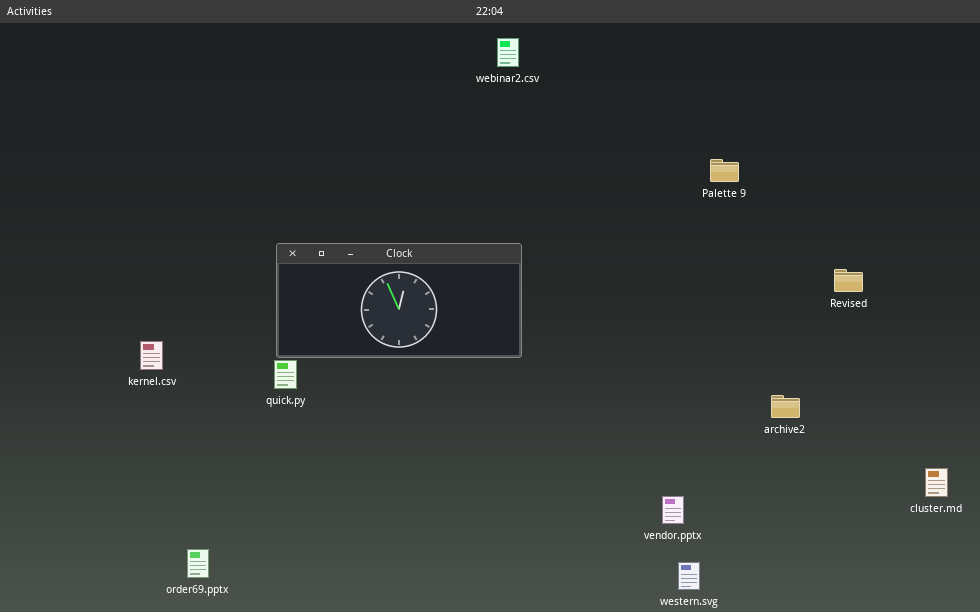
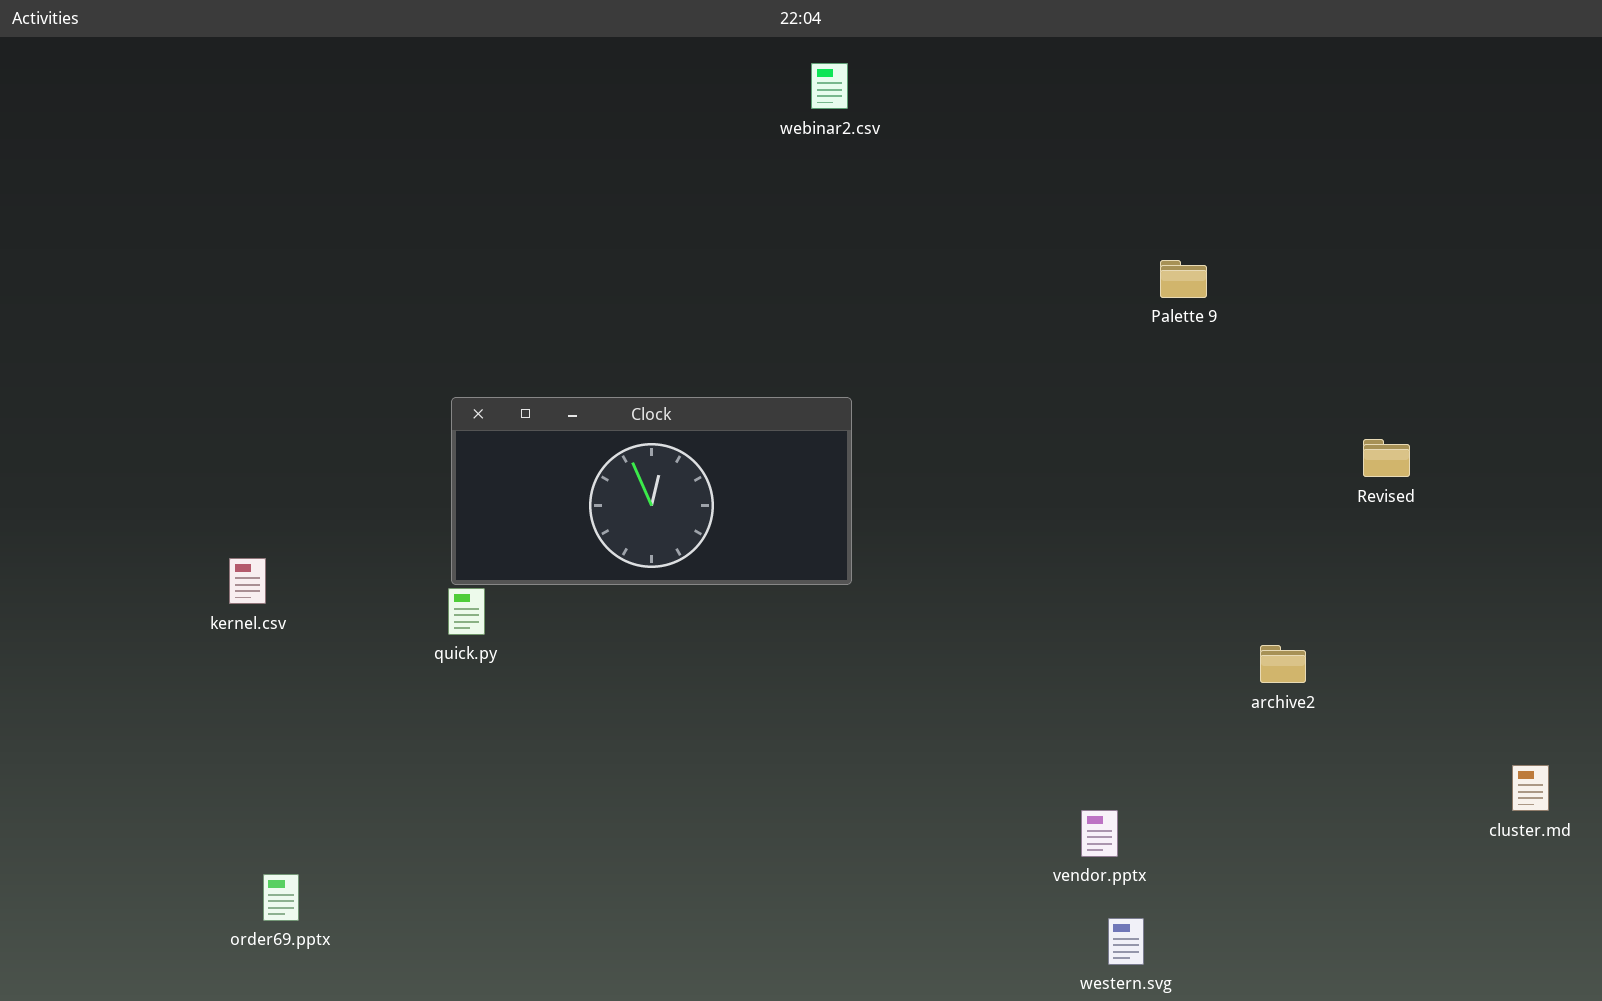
order69.pptx: [187,549,209,578] -> [263,874,299,921], moved

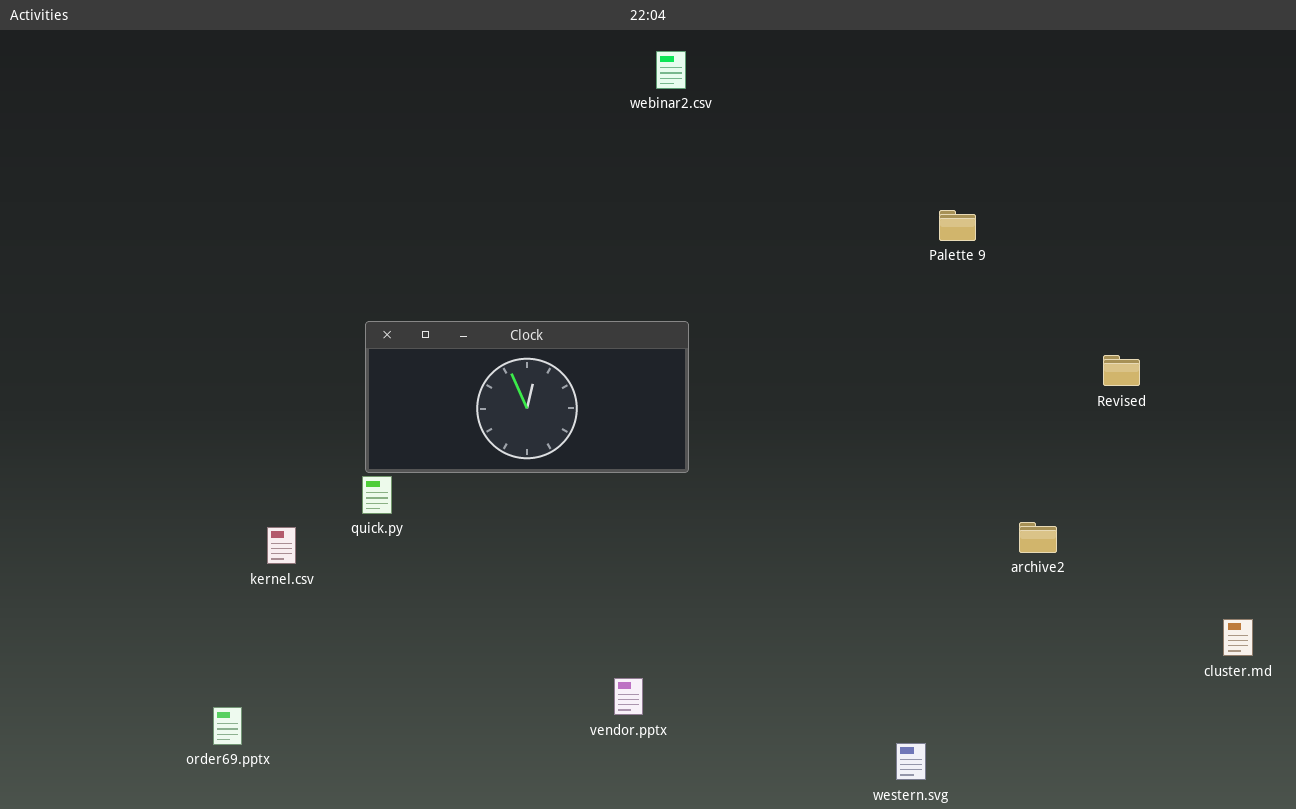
kernel.csv: [229,558,266,604] -> [267,527,296,564], moved
vendor.pptx: [1081,810,1118,857] -> [614,678,643,715], moved

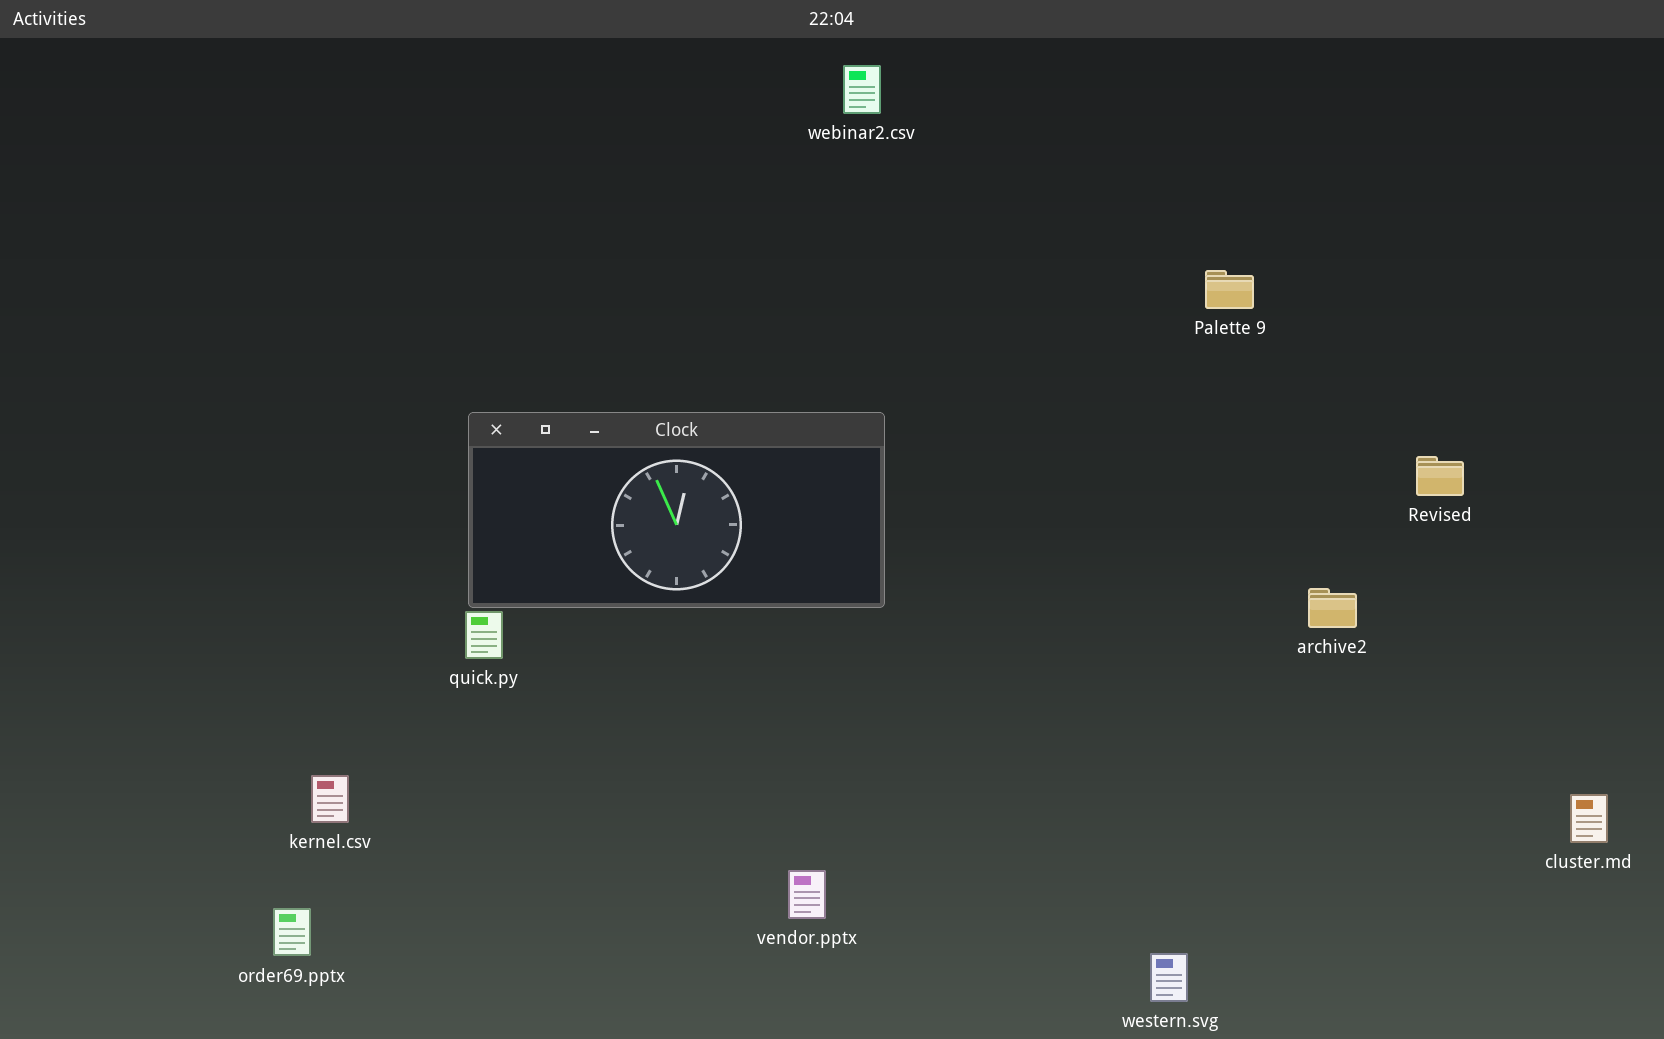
archive2: [1019,522,1057,553] -> [1308,588,1357,628], moved
kernel.csv: [267,527,296,564] -> [311,775,349,823], moved

